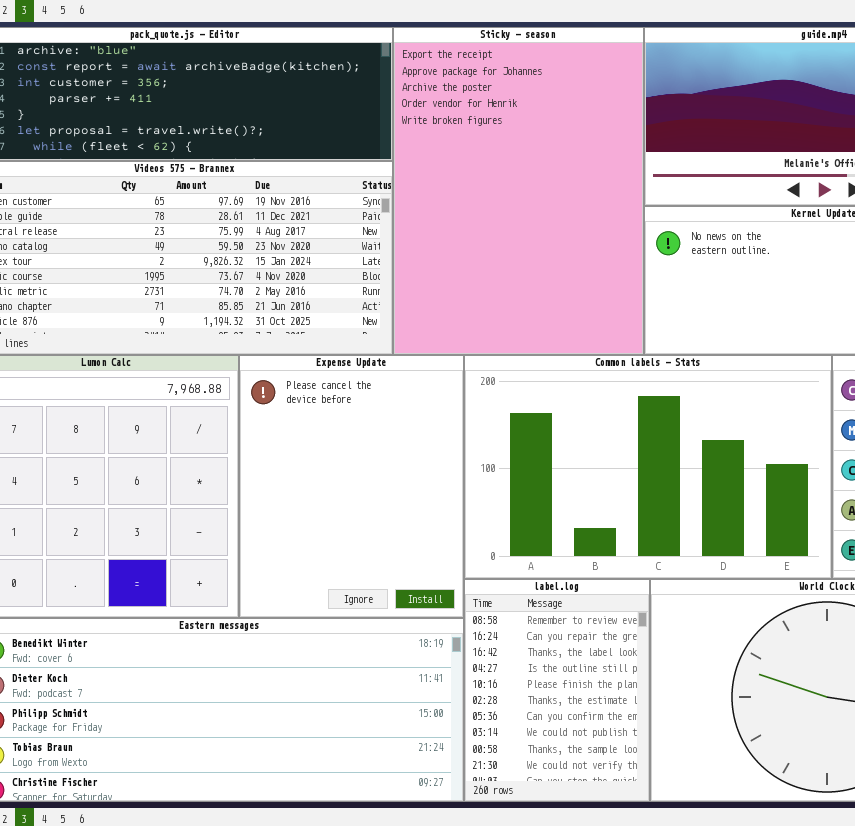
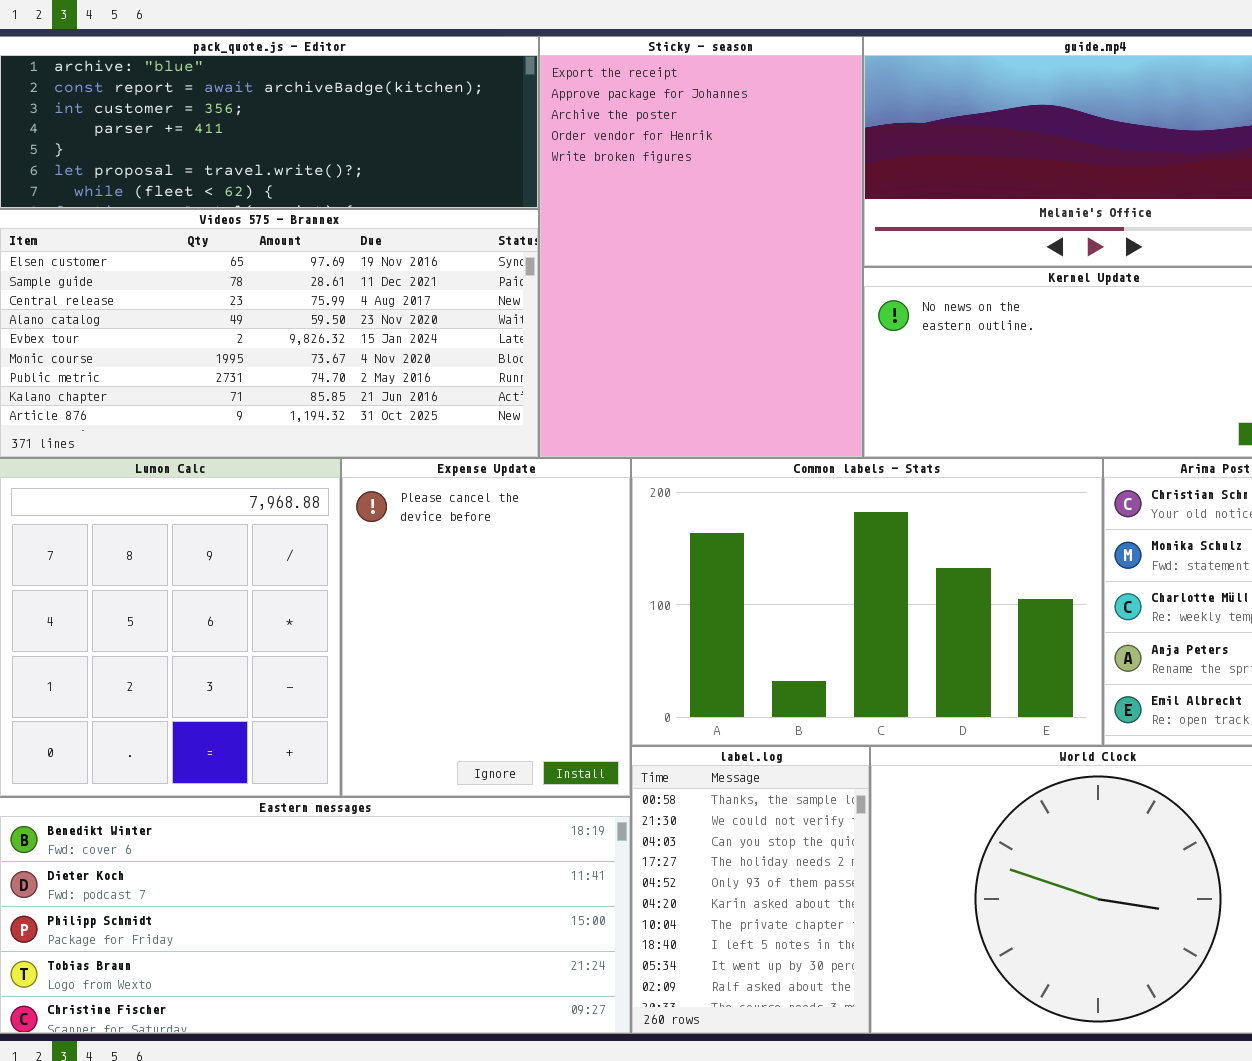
label.log: [464,579,650,802] -> [631,746,870,1034], scrolled down 8 rows

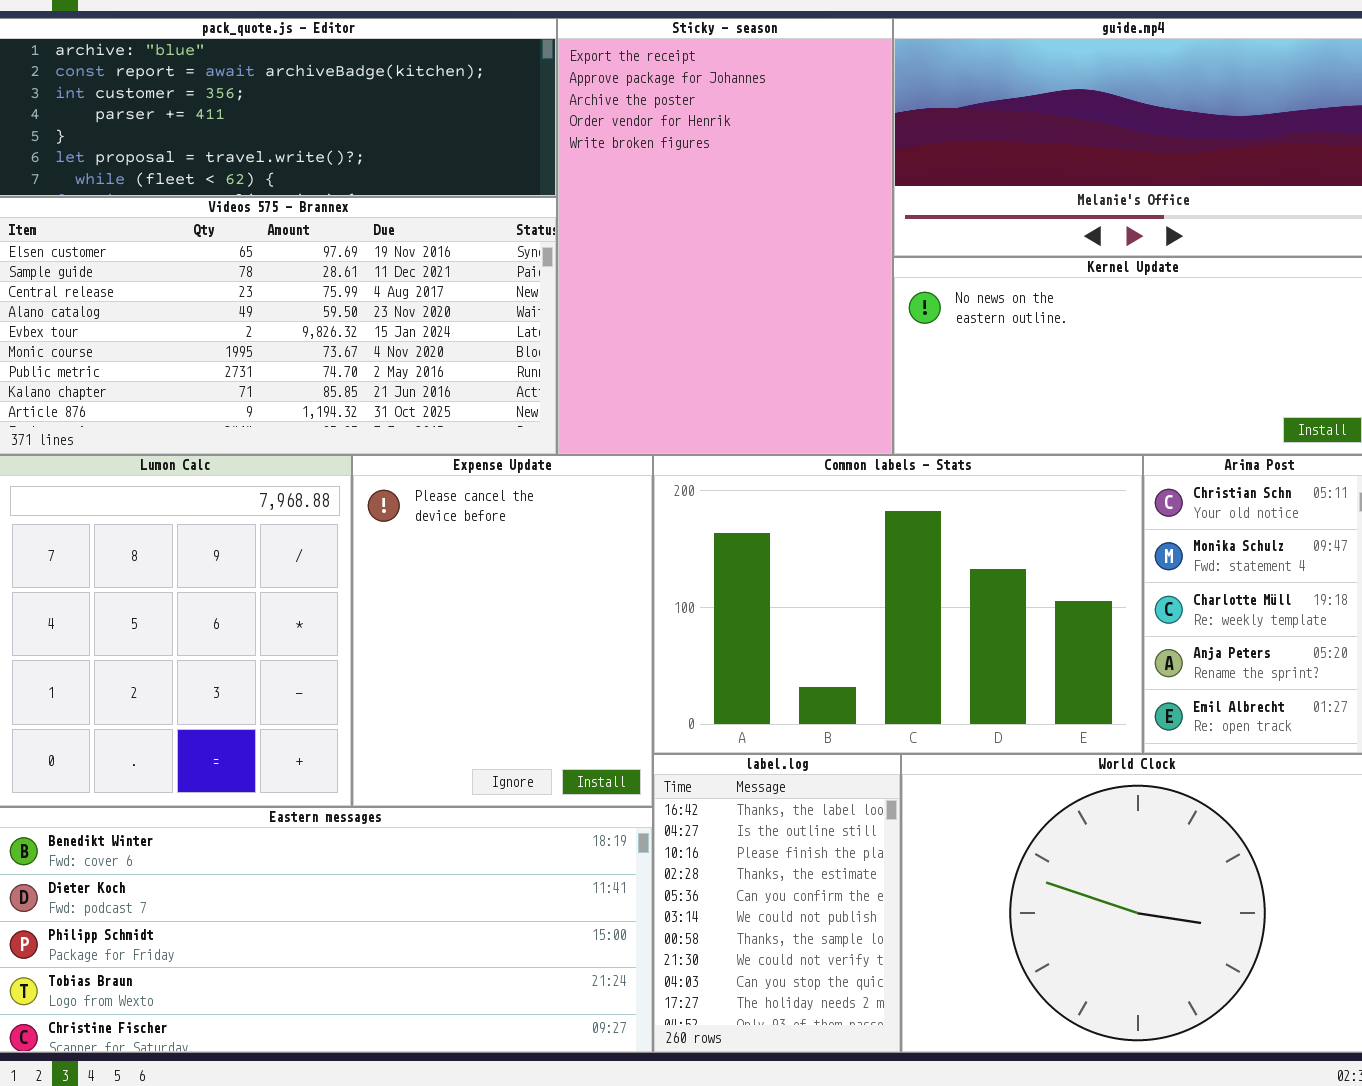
label.log: [631,746,870,1034] -> [653,754,901,1053], scrolled up 6 rows

